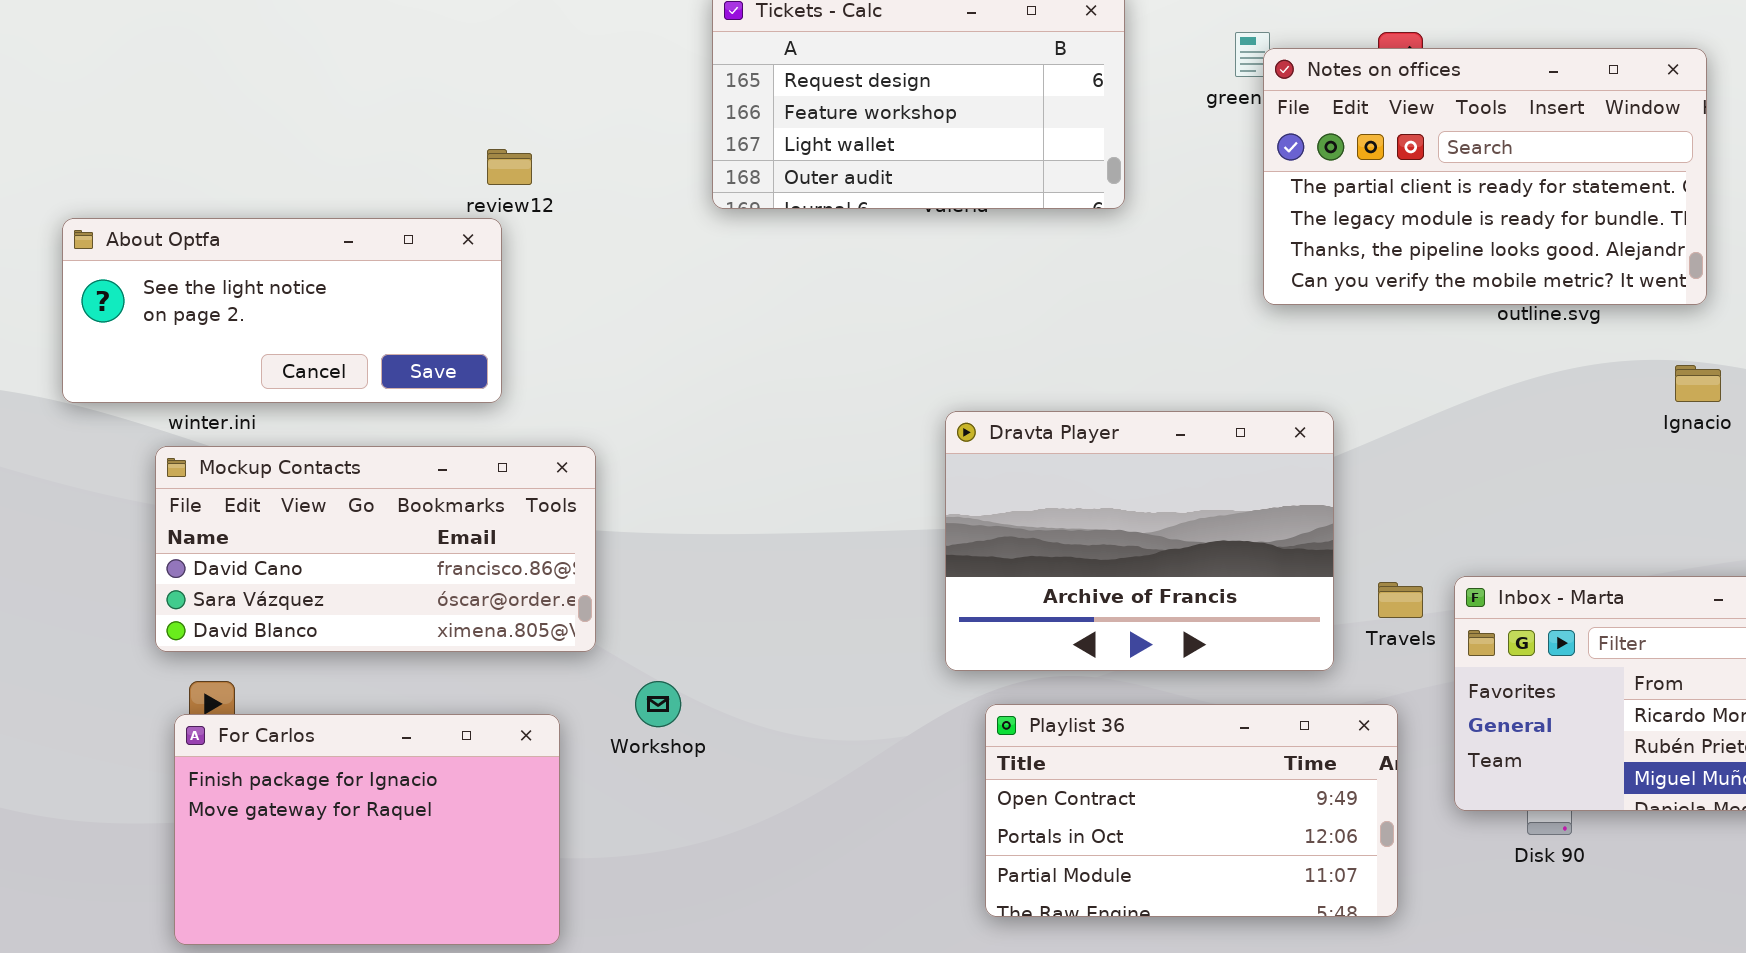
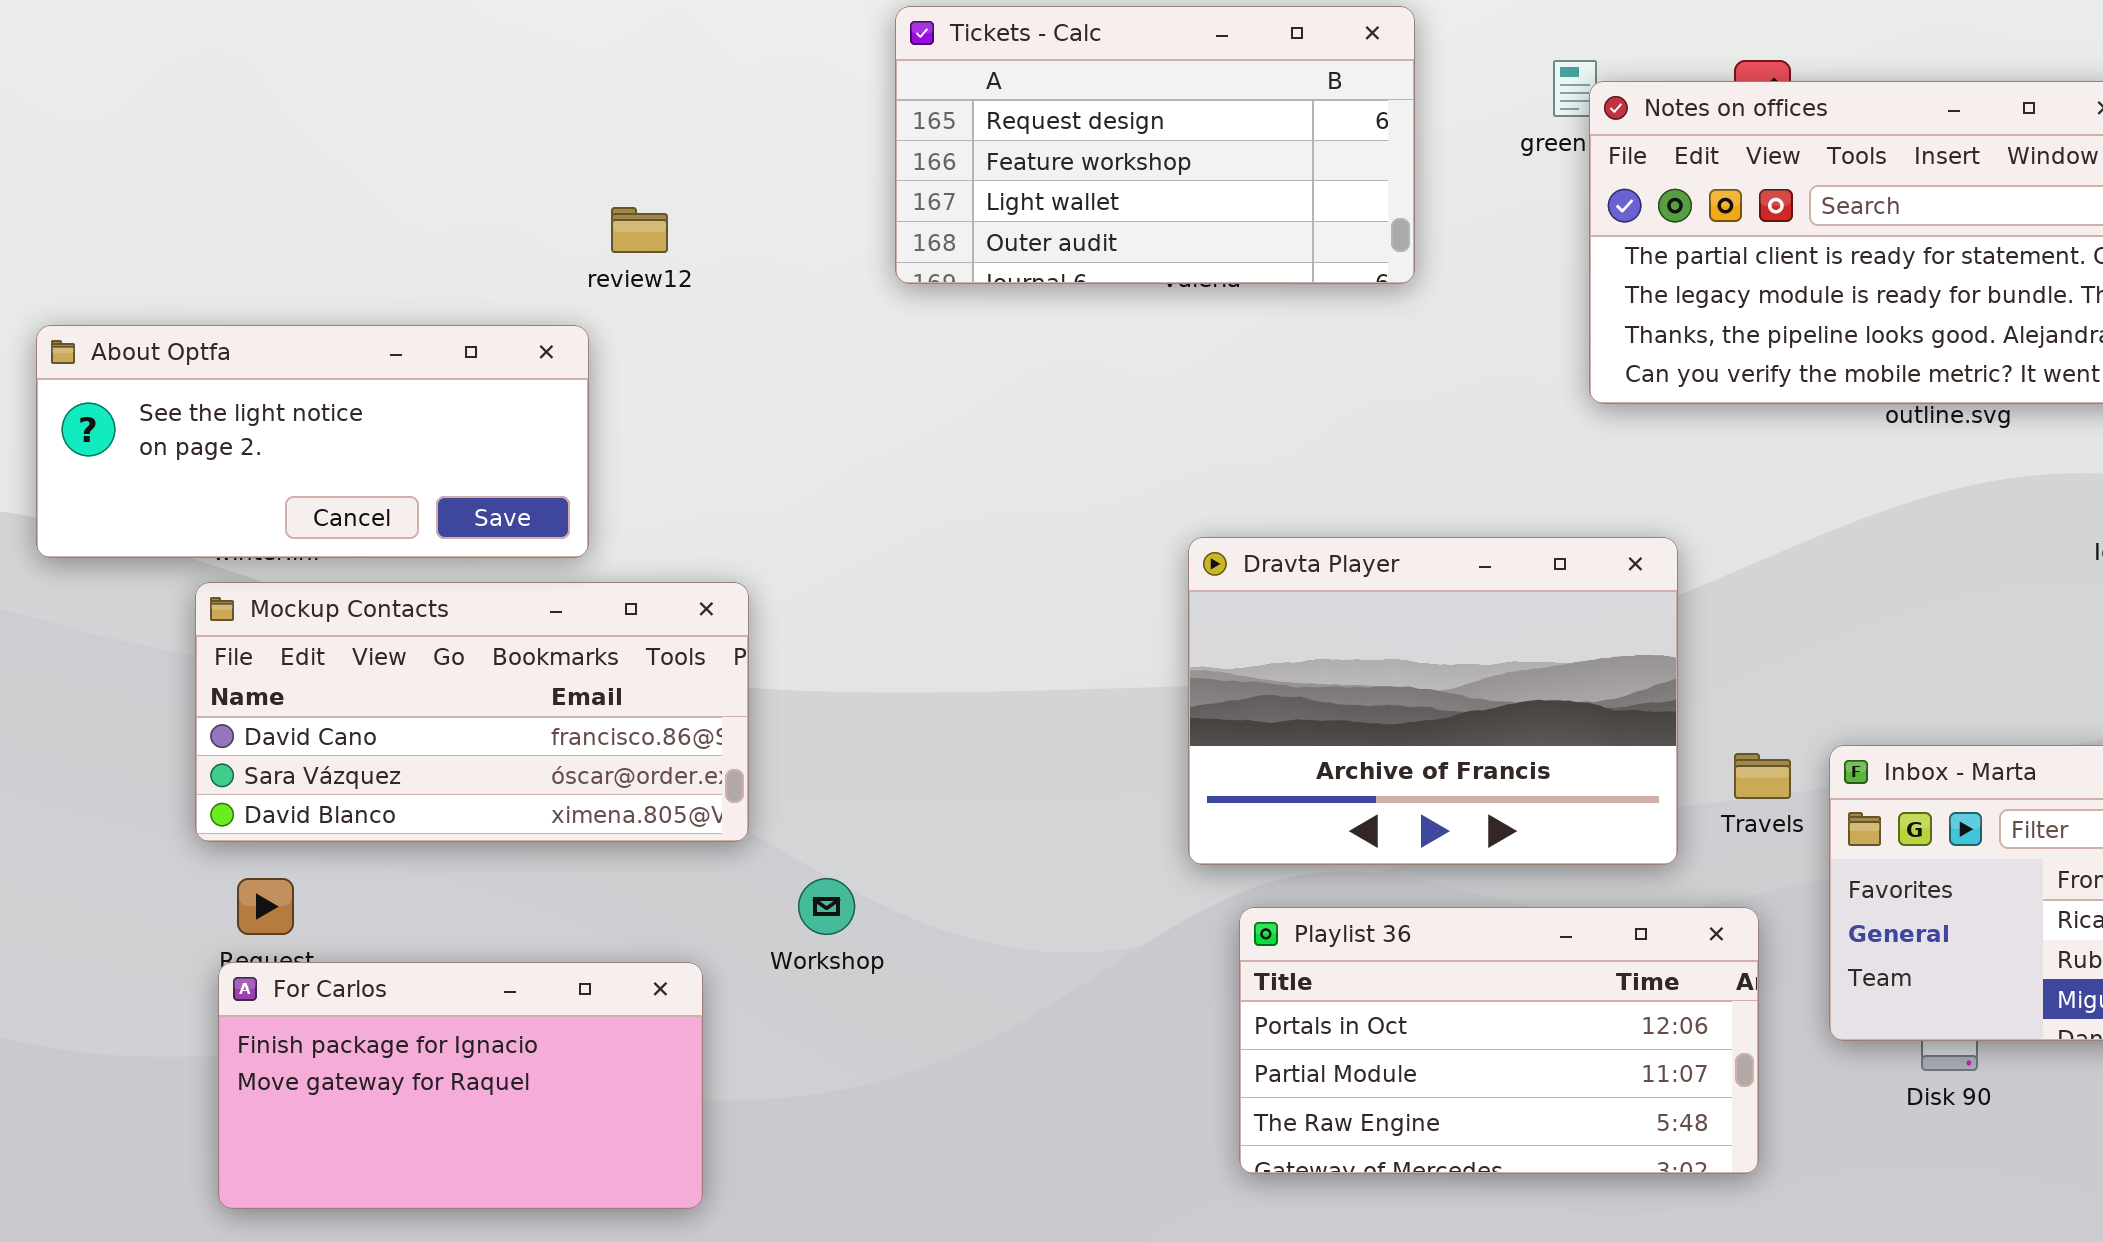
About Optfa: [62,218,502,403] -> [36,325,589,558], moved
Playlist 36: [985,704,1398,917] -> [1239,907,1759,1174], scrolled down 1 row
For Carlos: [174,714,560,945] -> [218,962,703,1209], resized

